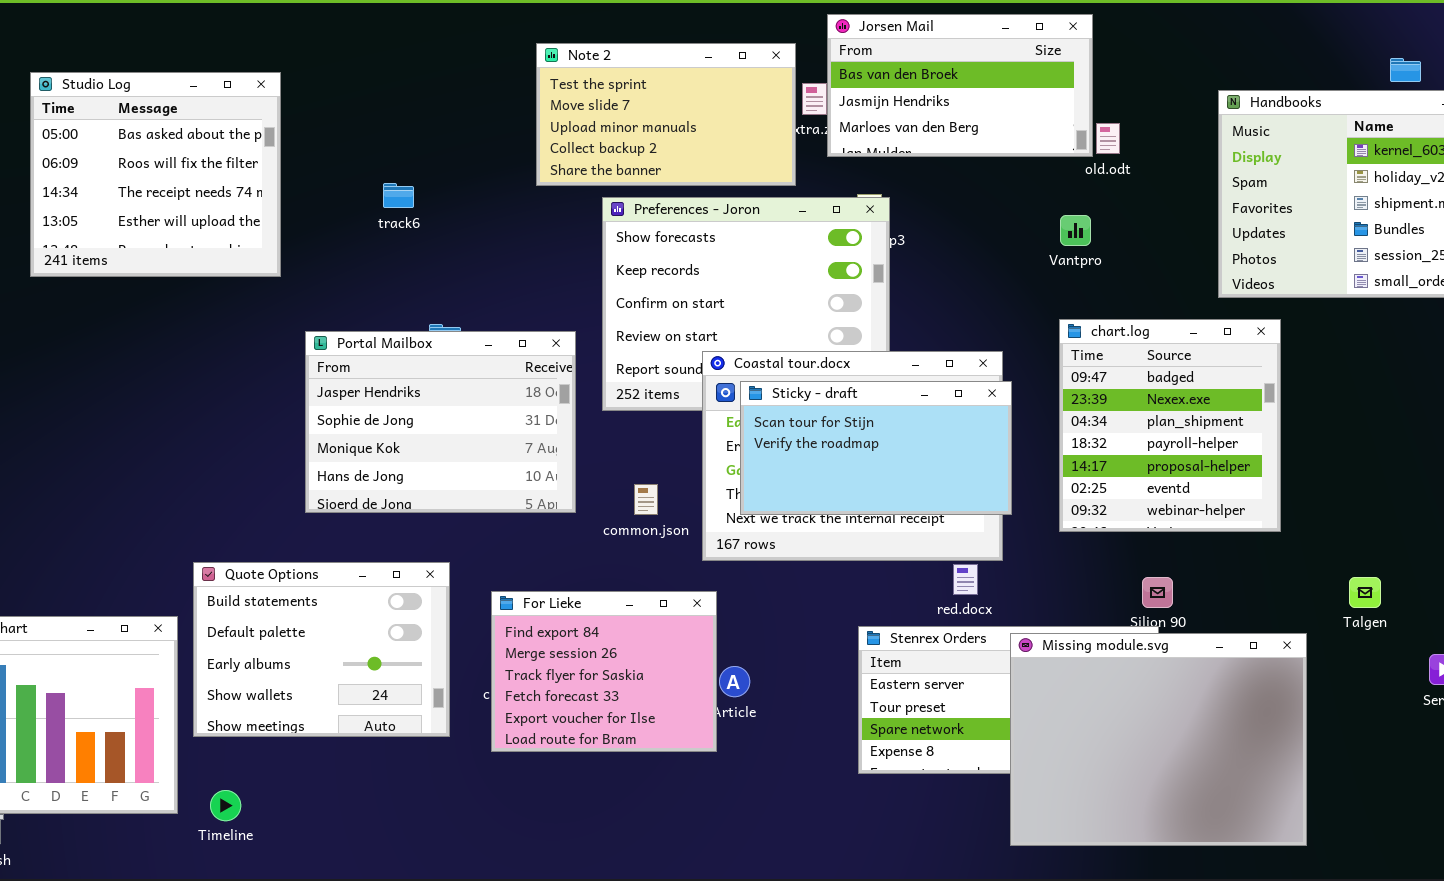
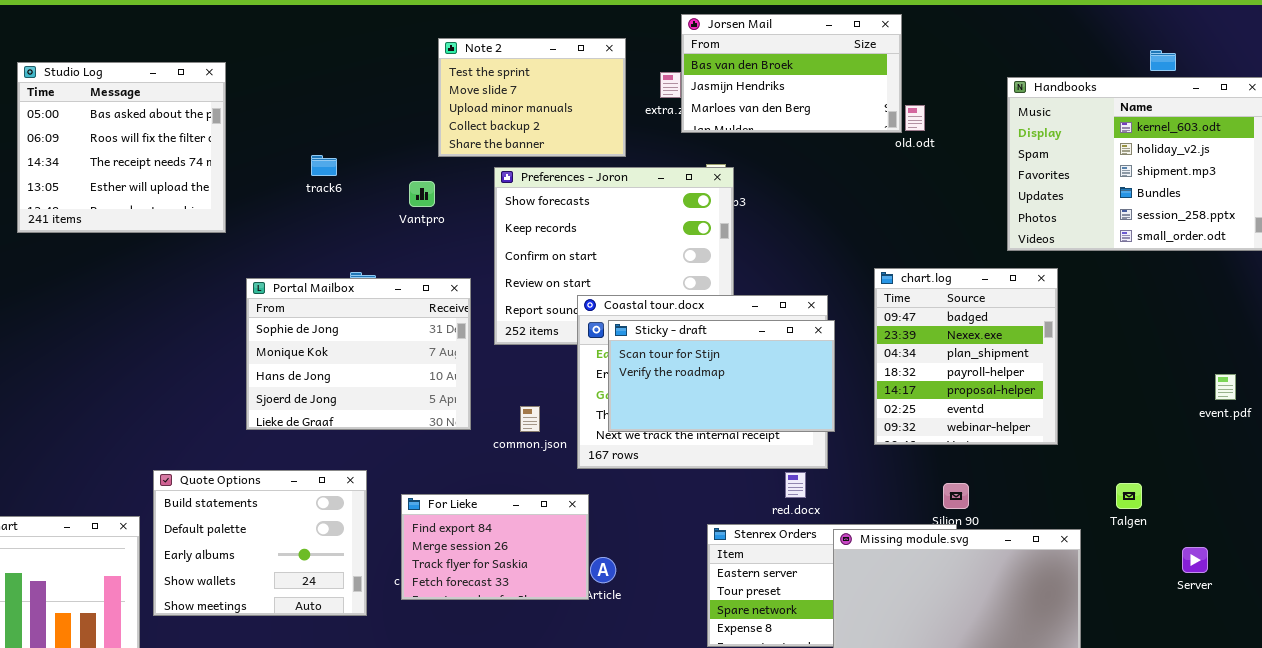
Note 2: [536,43,796,186] -> [438,38,626,157], resized
Vantpro: [1060,215,1091,246] -> [409,181,435,207], moved
Portal Mailbox: [305,331,576,513] -> [246,278,471,430], scrolled down 1 row
For Lieke: [491,591,717,752] -> [401,494,589,600], resized

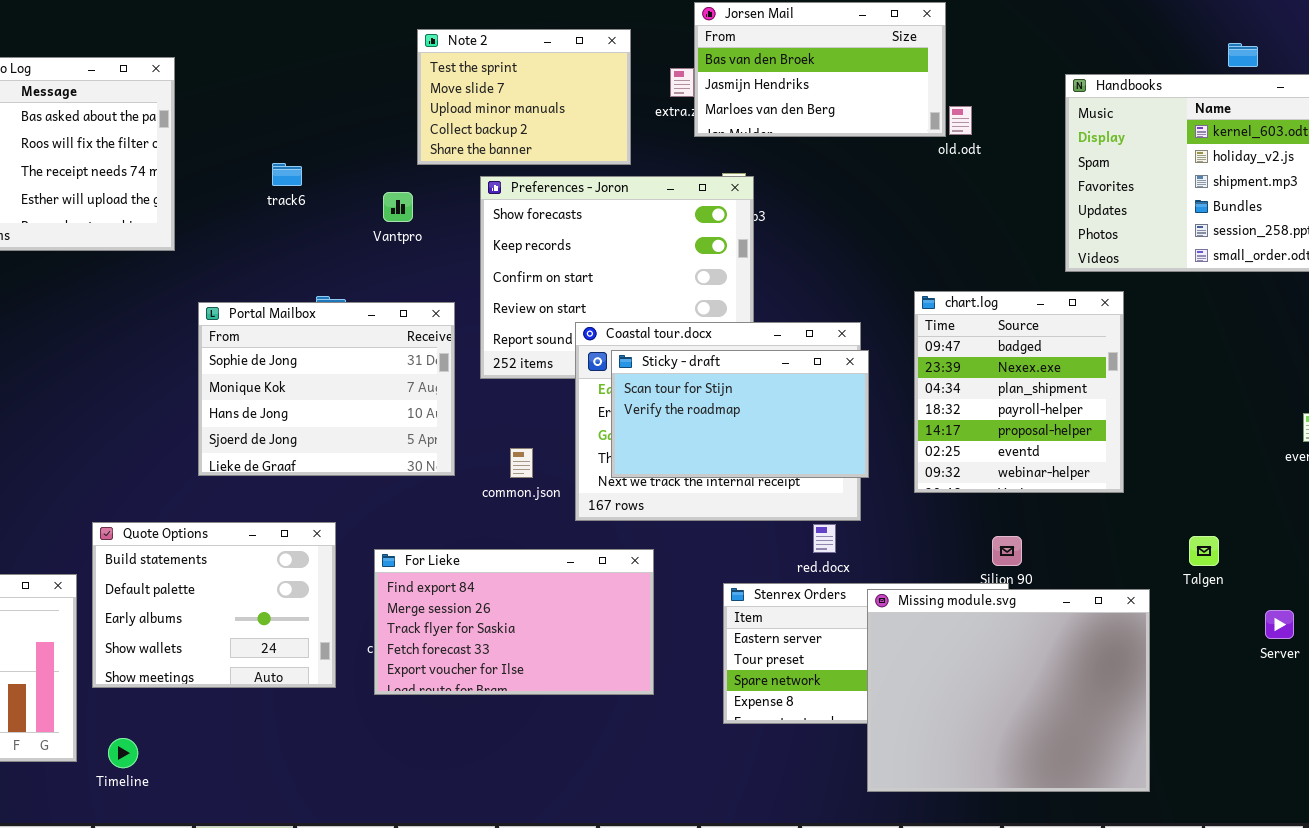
For Lieke: [401,494,589,600] -> [374,549,654,695], resized

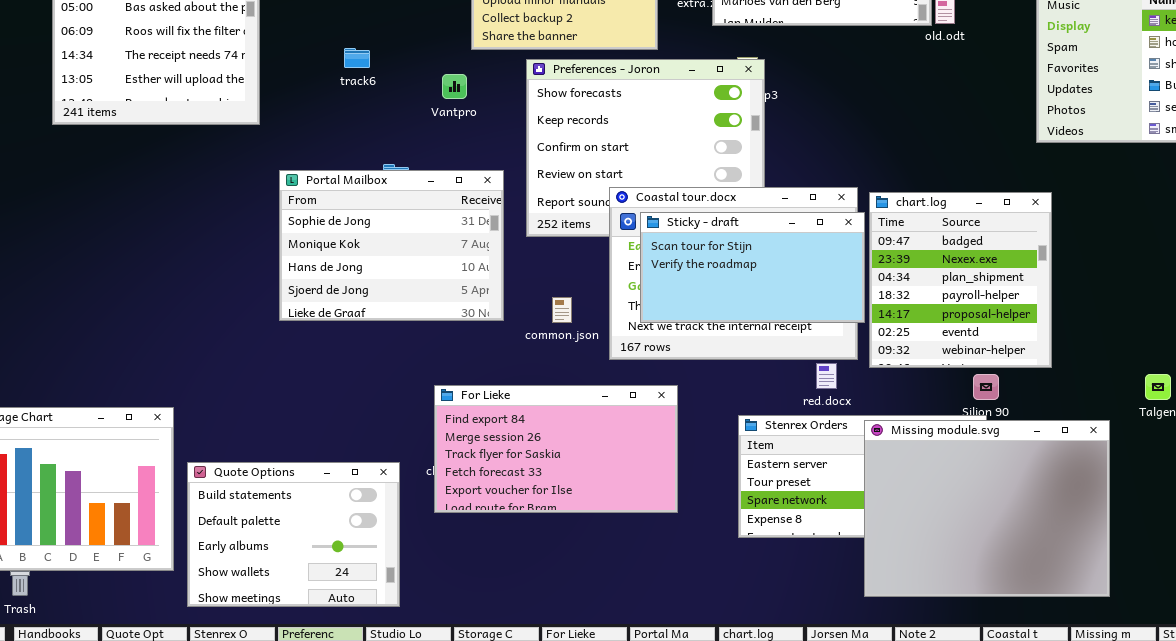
chart.log: [914,291,1124,493] -> [869,192,1052,368], moved
Quote Options: [92,522,336,688] -> [187,462,400,607], moved

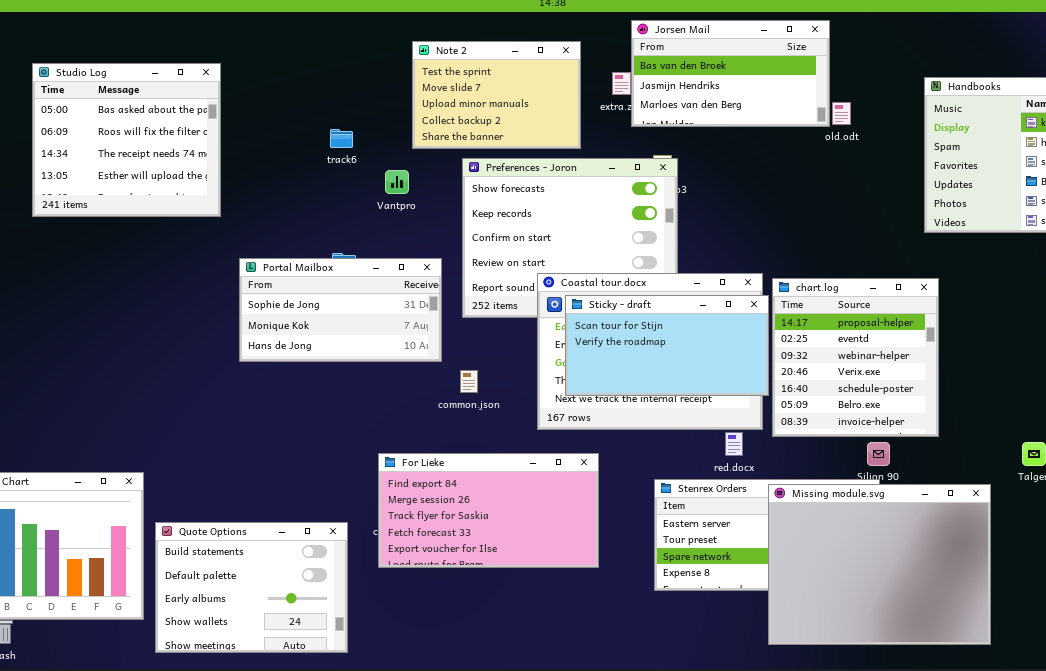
track6: [344,48,370,68] -> [330,129,353,148], moved
Portal Mailbox: [279,170,504,321] -> [239,258,442,362], resized
chart.log: [869,192,1052,368] -> [772,278,939,437], scrolled down 4 rows
common.json: [552,297,572,323] -> [460,370,478,393], moved

